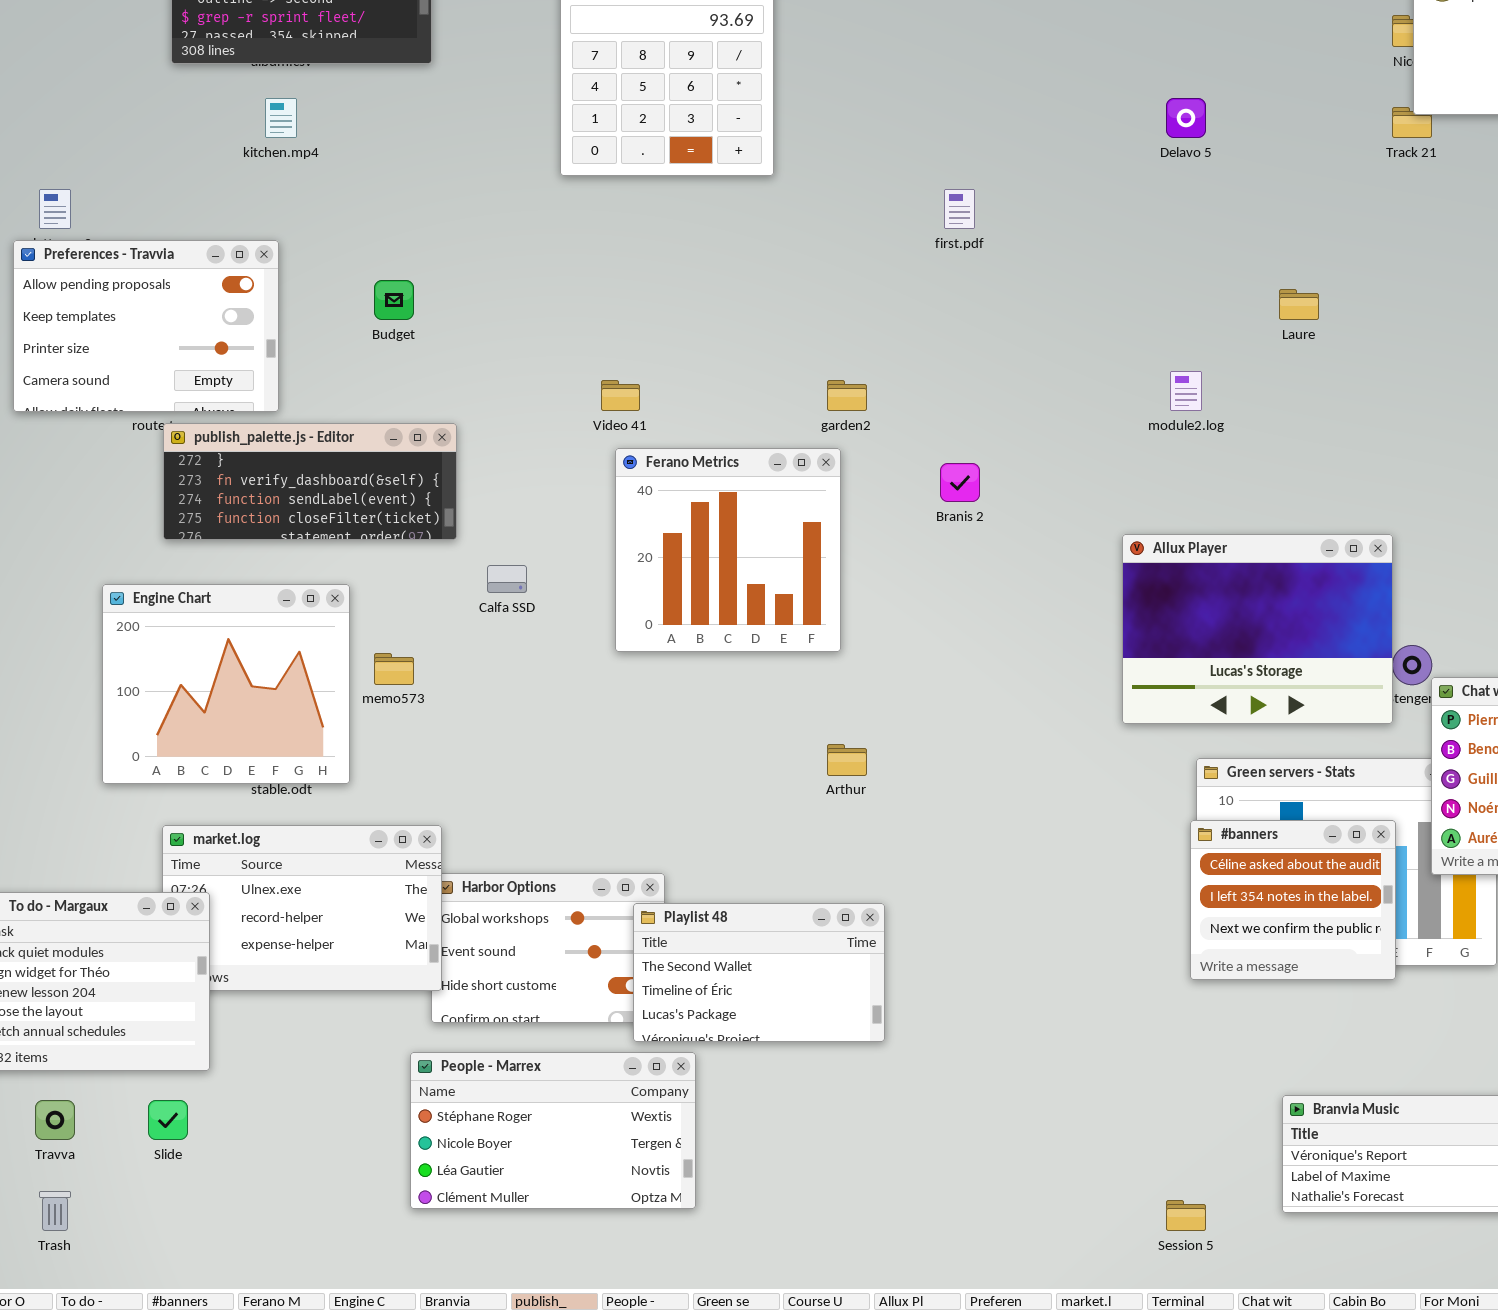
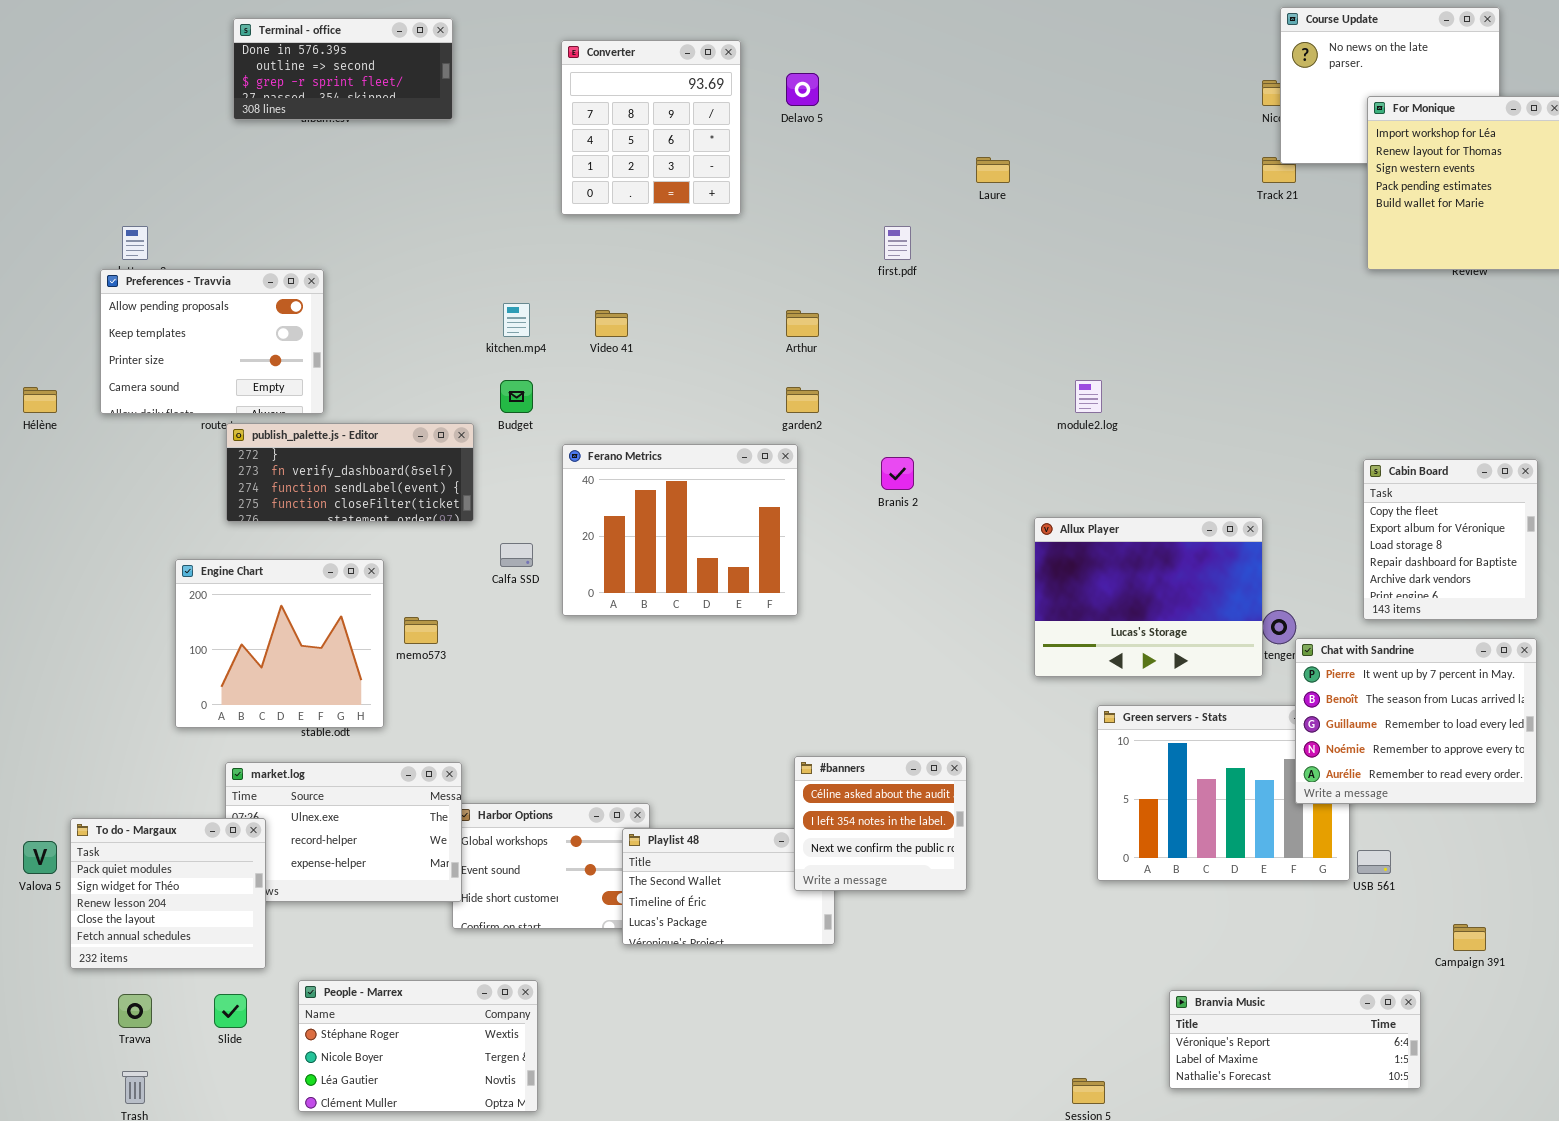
kitchen.mp4: [265,98,297,138] -> [503,303,530,337], moved
Delavo 5: [1166,98,1206,138] -> [786,73,819,106], moved
Budget: [374,280,414,320] -> [500,380,533,413], moved
Laure: [1279,289,1319,320] -> [976,157,1010,183], moved
Video 41: [601,380,640,411] -> [595,310,628,337], moved
Ferano Metrics: [615,448,841,652] -> [562,444,798,616], resized
Arthur: [827,744,867,776] -> [786,310,819,337], moved
#banners: [1190,820,1396,980] -> [794,756,967,891], moved
People - Marrex: [410,1052,696,1209] -> [298,980,538,1112], moved

